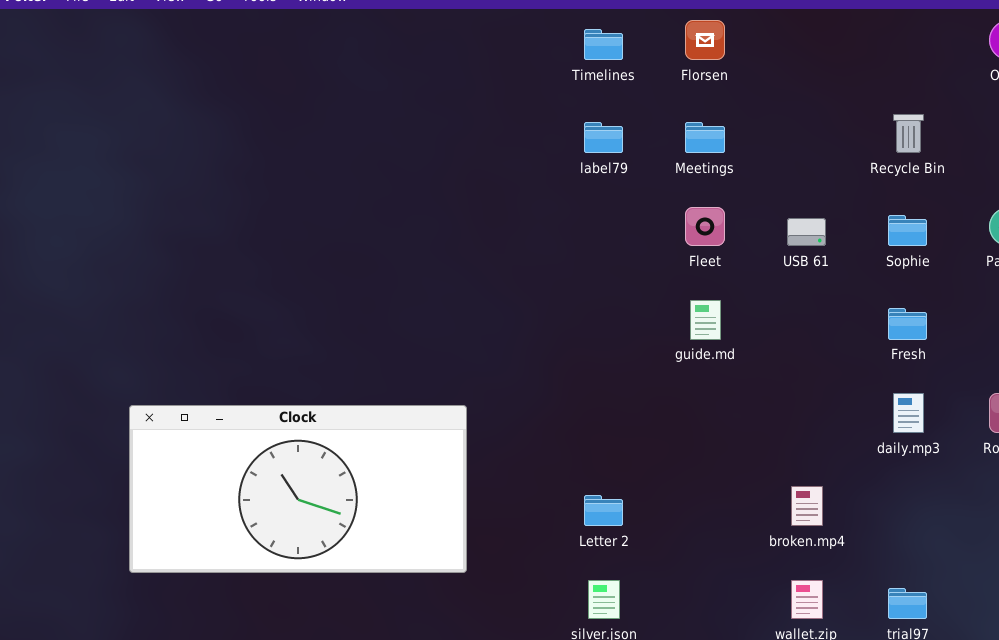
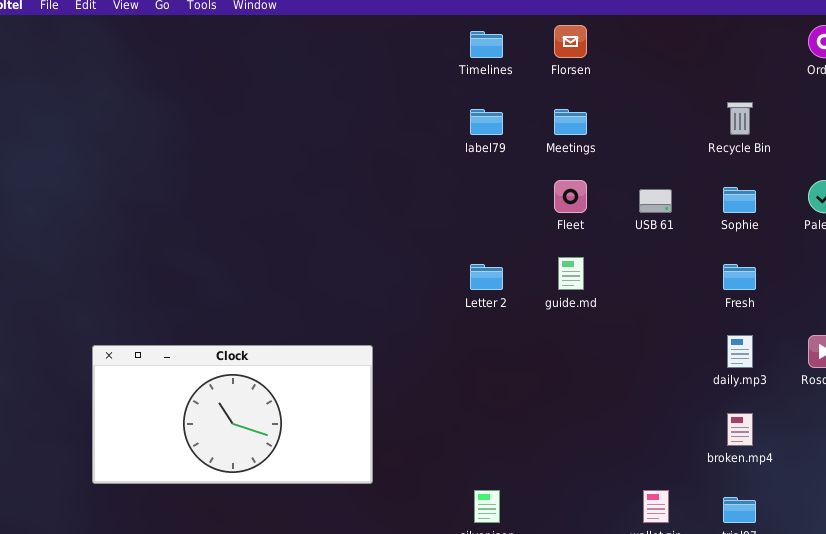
broken.mp4: [791,486,823,526] -> [727,413,753,446], moved
Letter 2: [584,495,623,526] -> [470,264,503,290], moved

